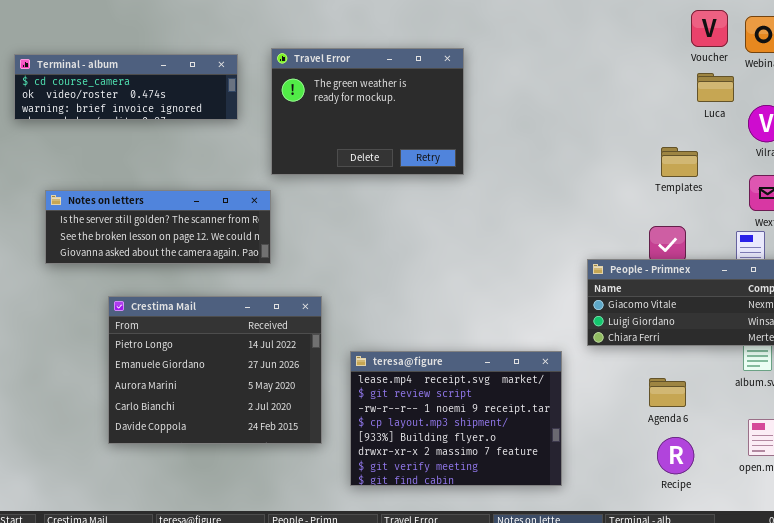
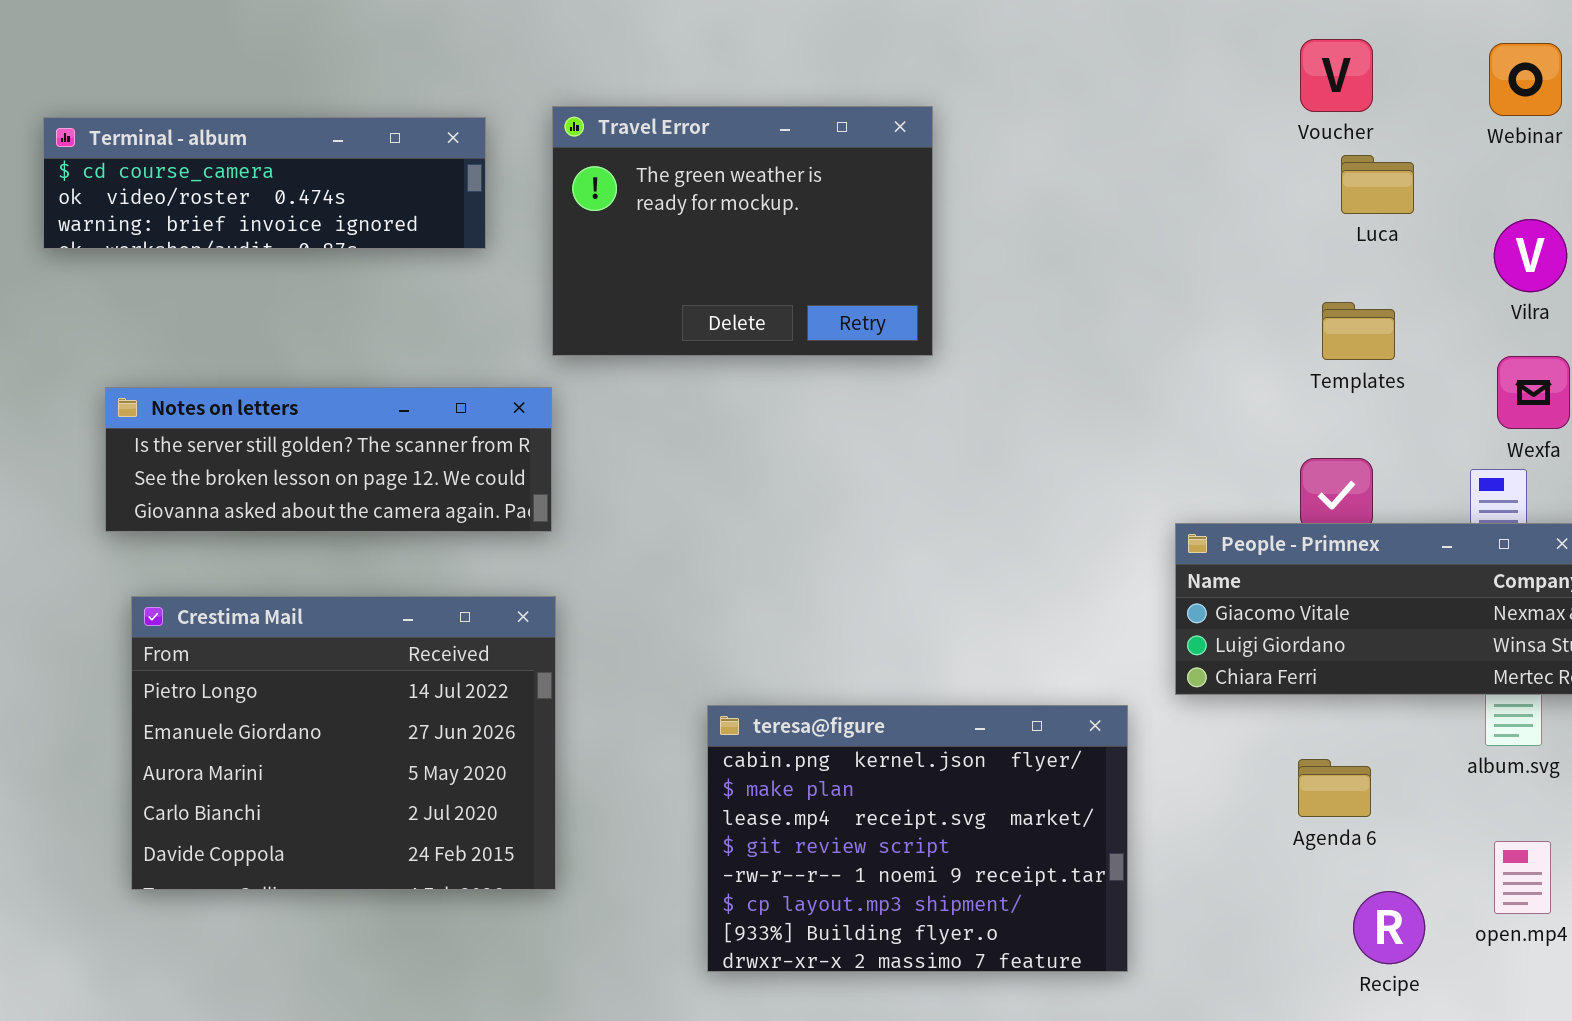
Voucher: [691,10,728,47] -> [1300,39,1373,112], moved
Luca: [697,73,734,102] -> [1341,155,1414,214], moved
Crestima Mail: [108,296,322,444] -> [131,596,556,890], moved
teresa@figure: [350,351,562,486] -> [707,705,1128,972], scrolled up 2 rows
Recipe: [657,437,694,474] -> [1353,891,1425,964], moved

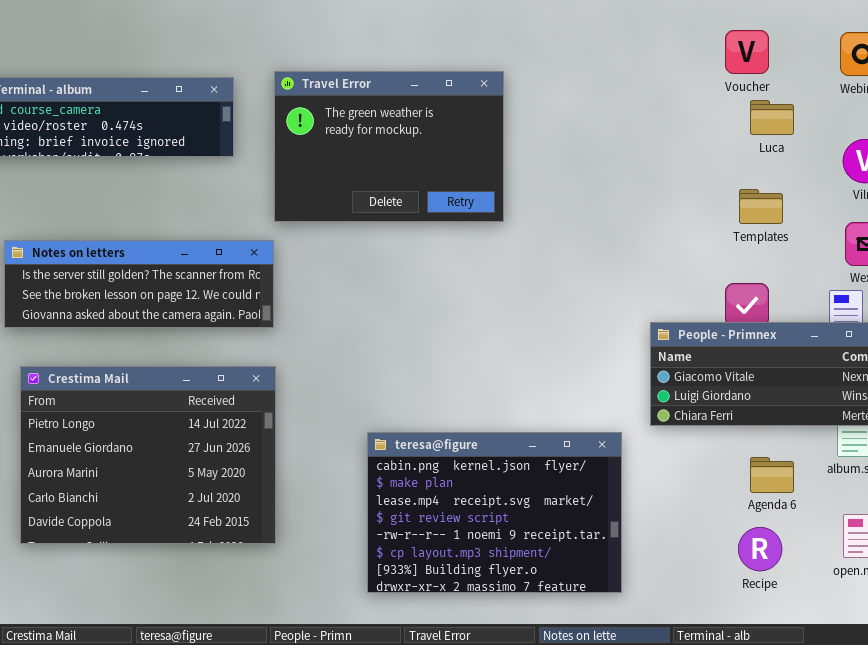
Agenda 6: [1298,759,1371,817] -> [750,457,794,493], moved
Recipe: [1353,891,1425,964] -> [738,527,782,571], moved

